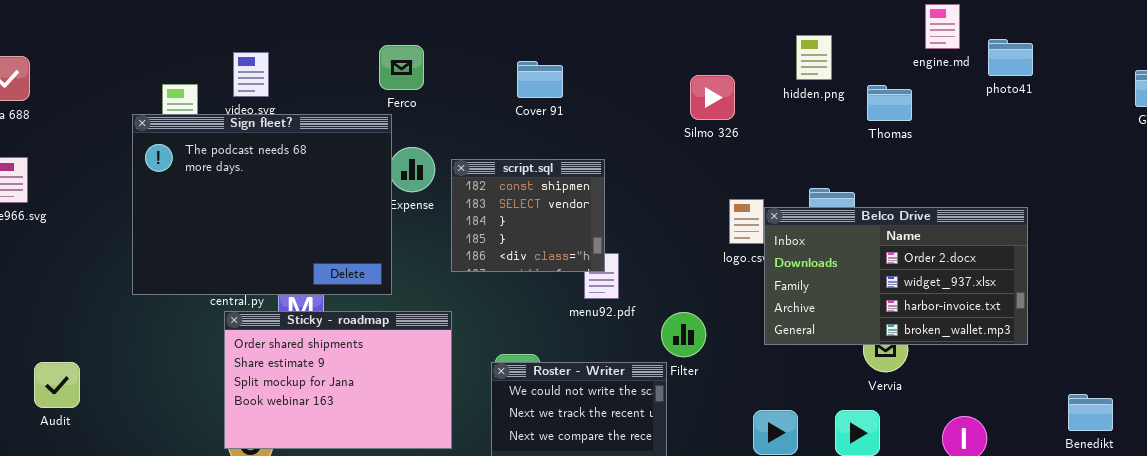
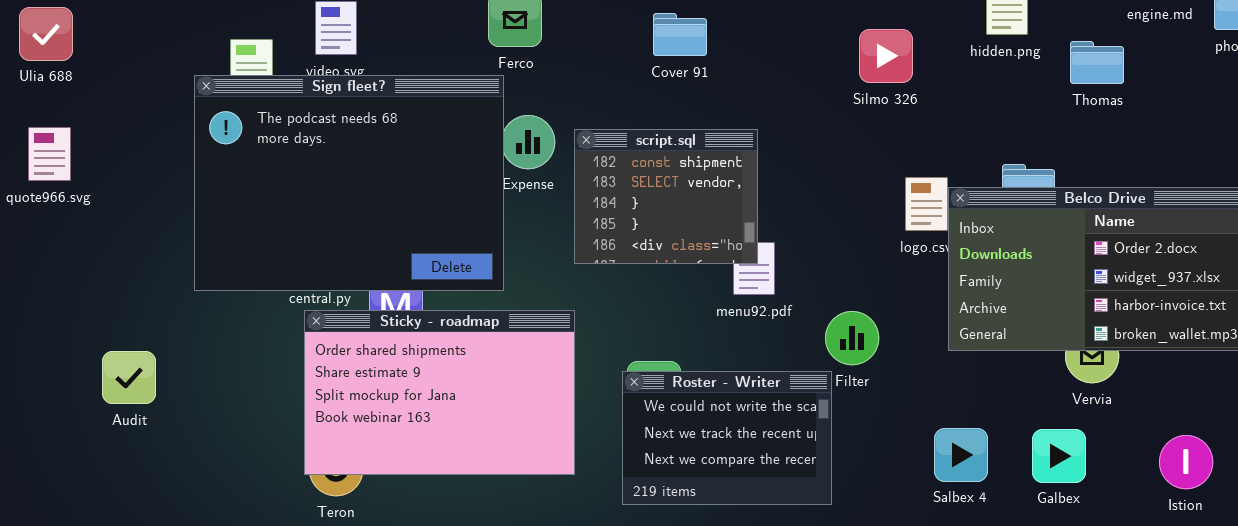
Audit: [34,362,80,408] -> [102,351,156,404], moved

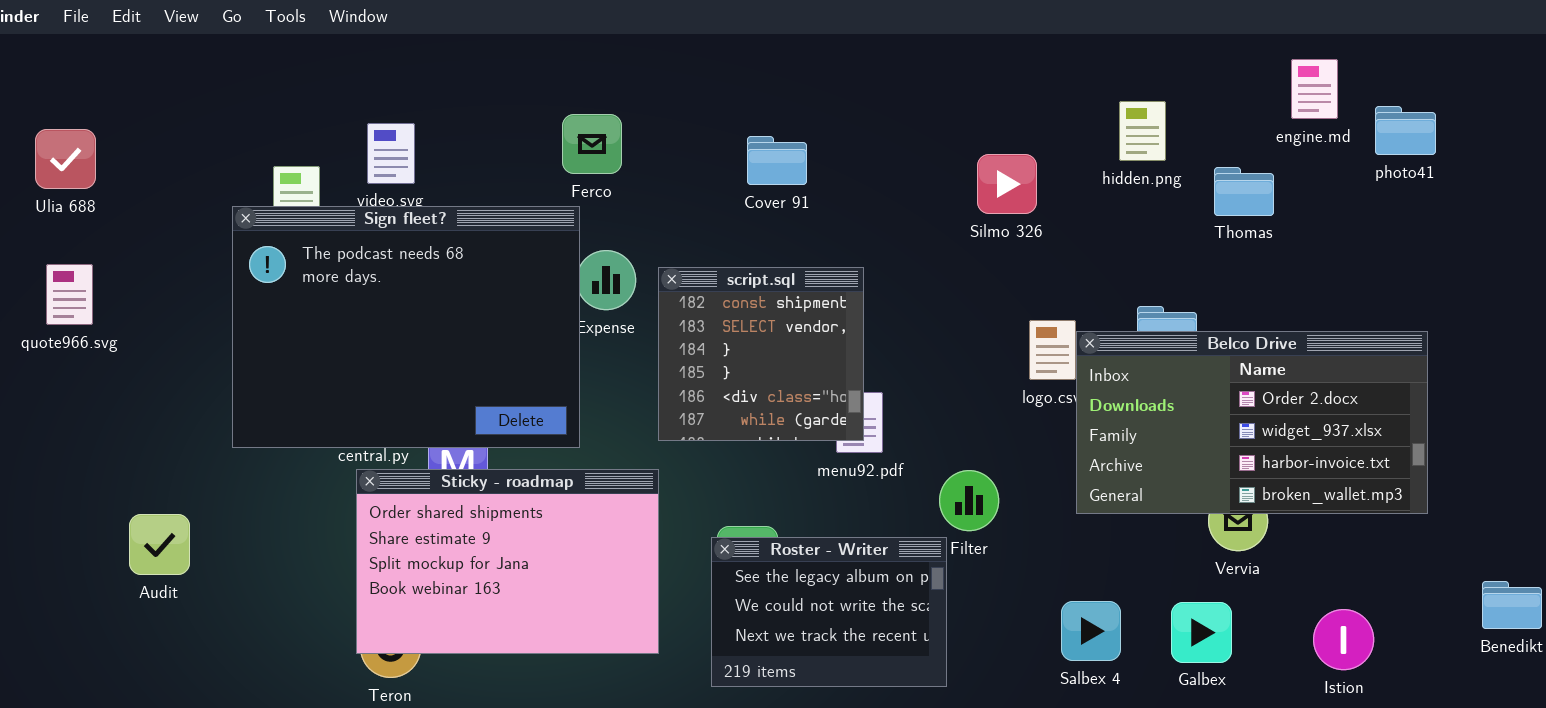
script.sql: [574,129,758,264] -> [658,267,864,441], resized
Roster - Writer: [622,371,832,505] -> [711,537,947,687], scrolled up 1 row

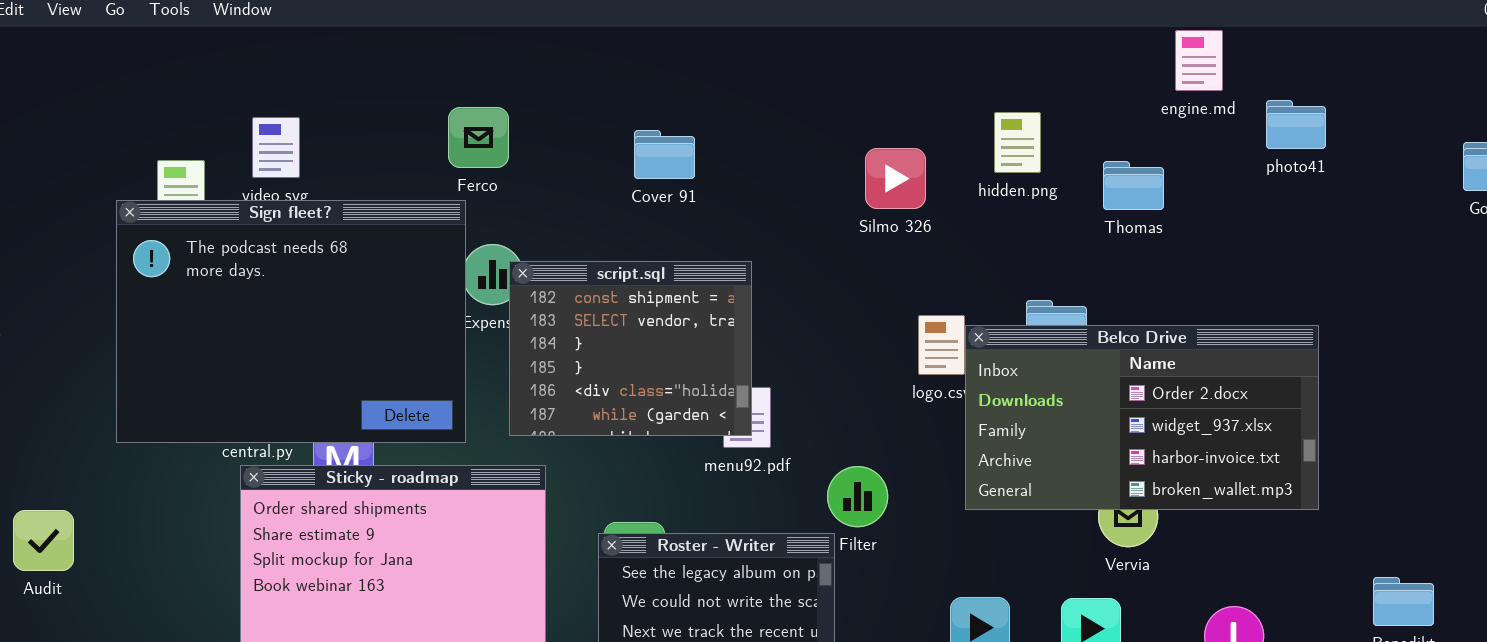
engine.md: [1291,59,1338,119] -> [1175,30,1223,91], moved
hidden.png: [1119,101,1166,161] -> [994,112,1041,173], moved
script.sql: [658,267,864,441] -> [509,261,752,436], resized

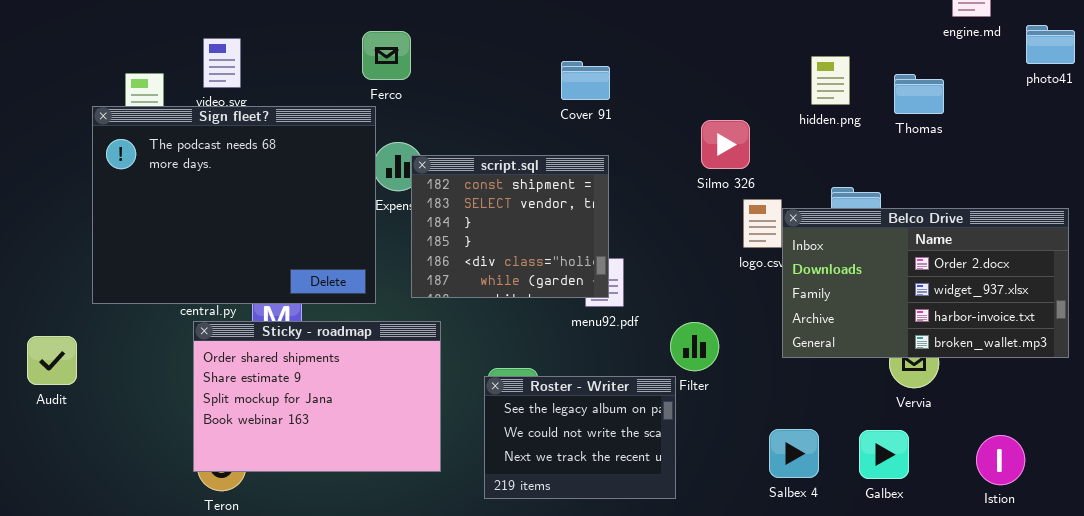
hidden.png: [994,112,1041,173] -> [811,56,850,105], moved
Cover 91: [634,130,695,179] -> [561,61,610,100], moved
Silmo 326: [865,148,926,209] -> [701,120,750,169], moved
Audit: [13,510,74,571] -> [27,336,77,385], moved

